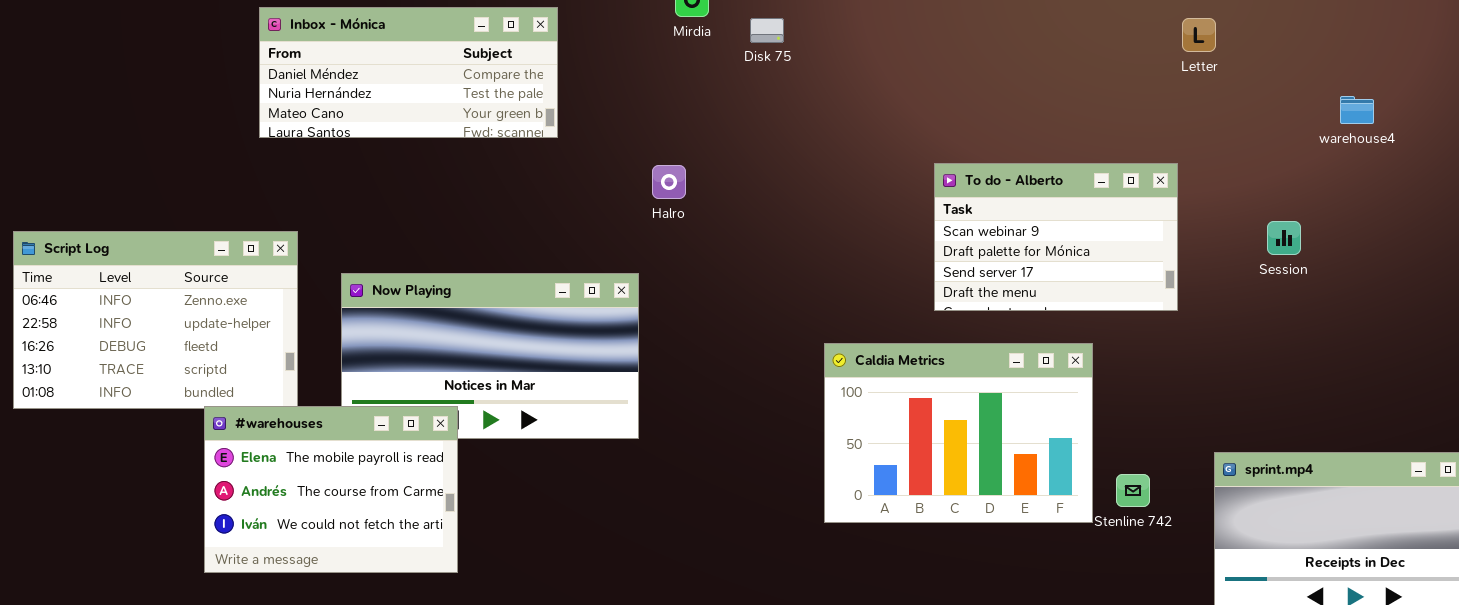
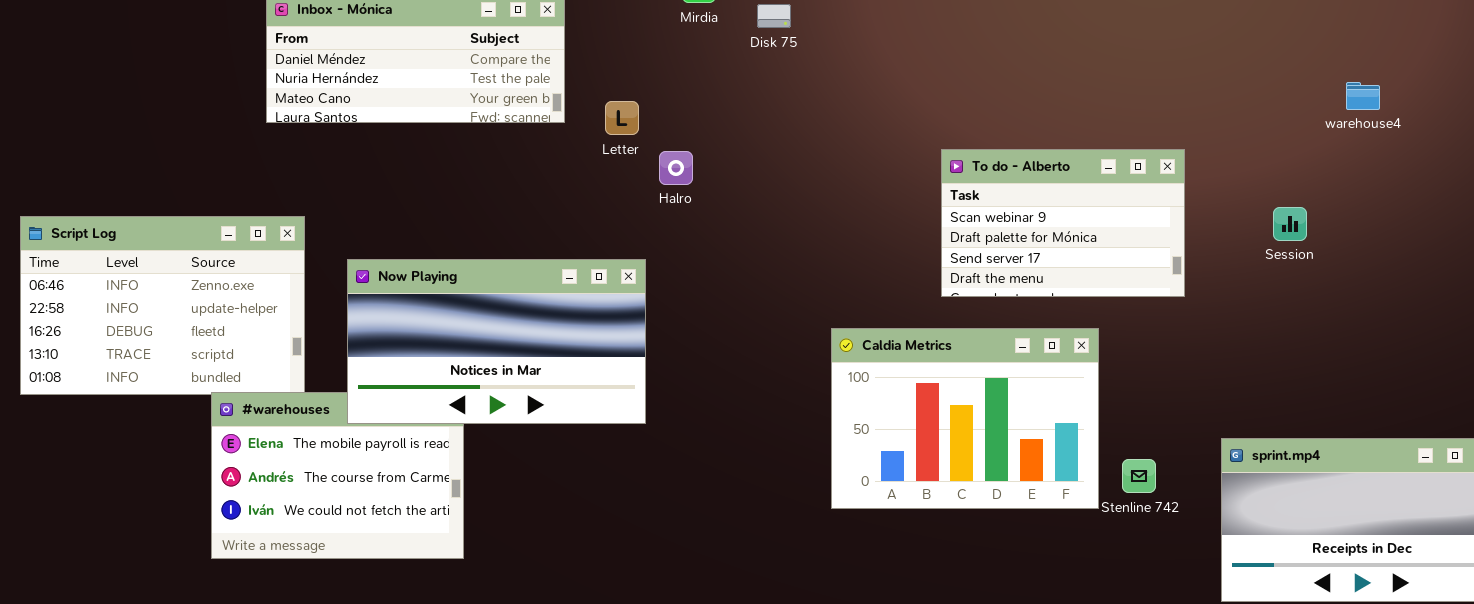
Letter: [1182,18,1216,52] -> [605,101,639,135], moved
Now Playing: [341,273,639,439] -> [347,259,646,424], raised

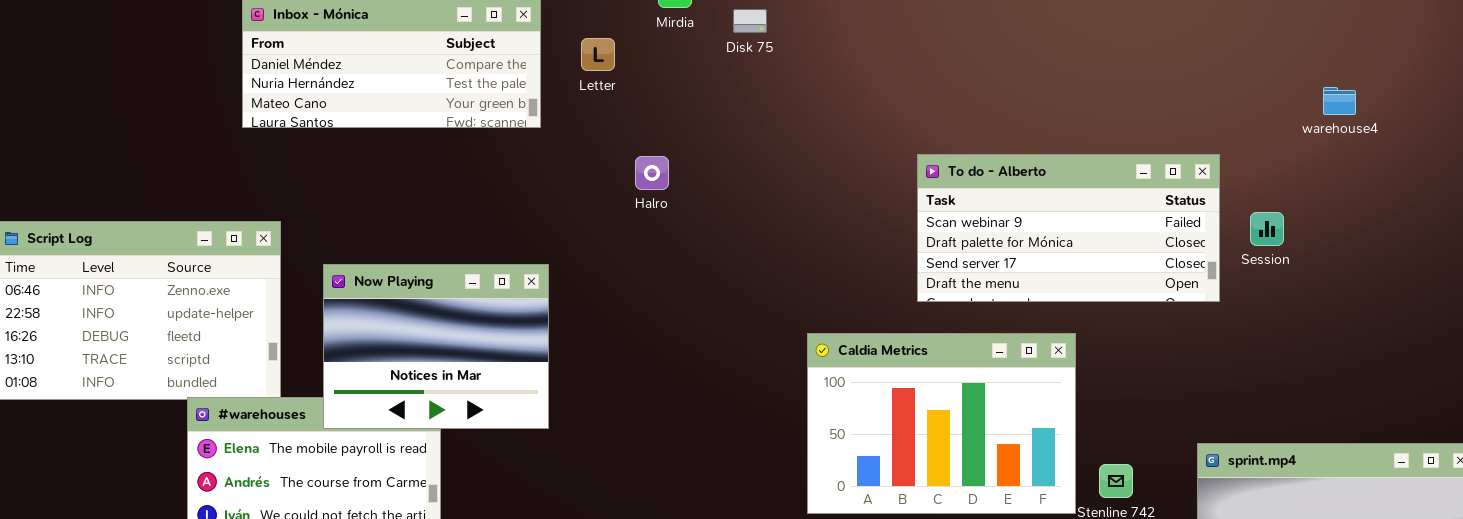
Letter: [605,101,639,135] -> [581,38,615,71], moved
To do - Alberto: [941,149,1185,297] -> [917,154,1220,302], resized
Now Playing: [347,259,646,424] -> [323,264,549,429], resized

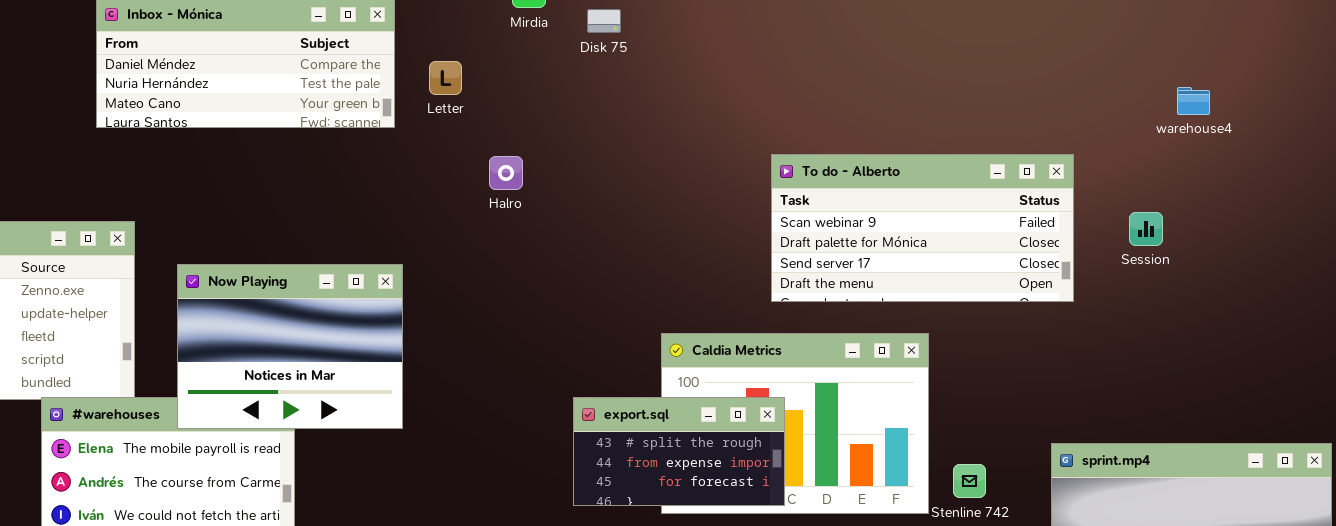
Letter: [581,38,615,71] -> [429,61,462,95], moved
Session: [1250,212,1284,246] -> [1129,212,1163,246], moved
export.sql: none -> [573,397,785,506], opened

